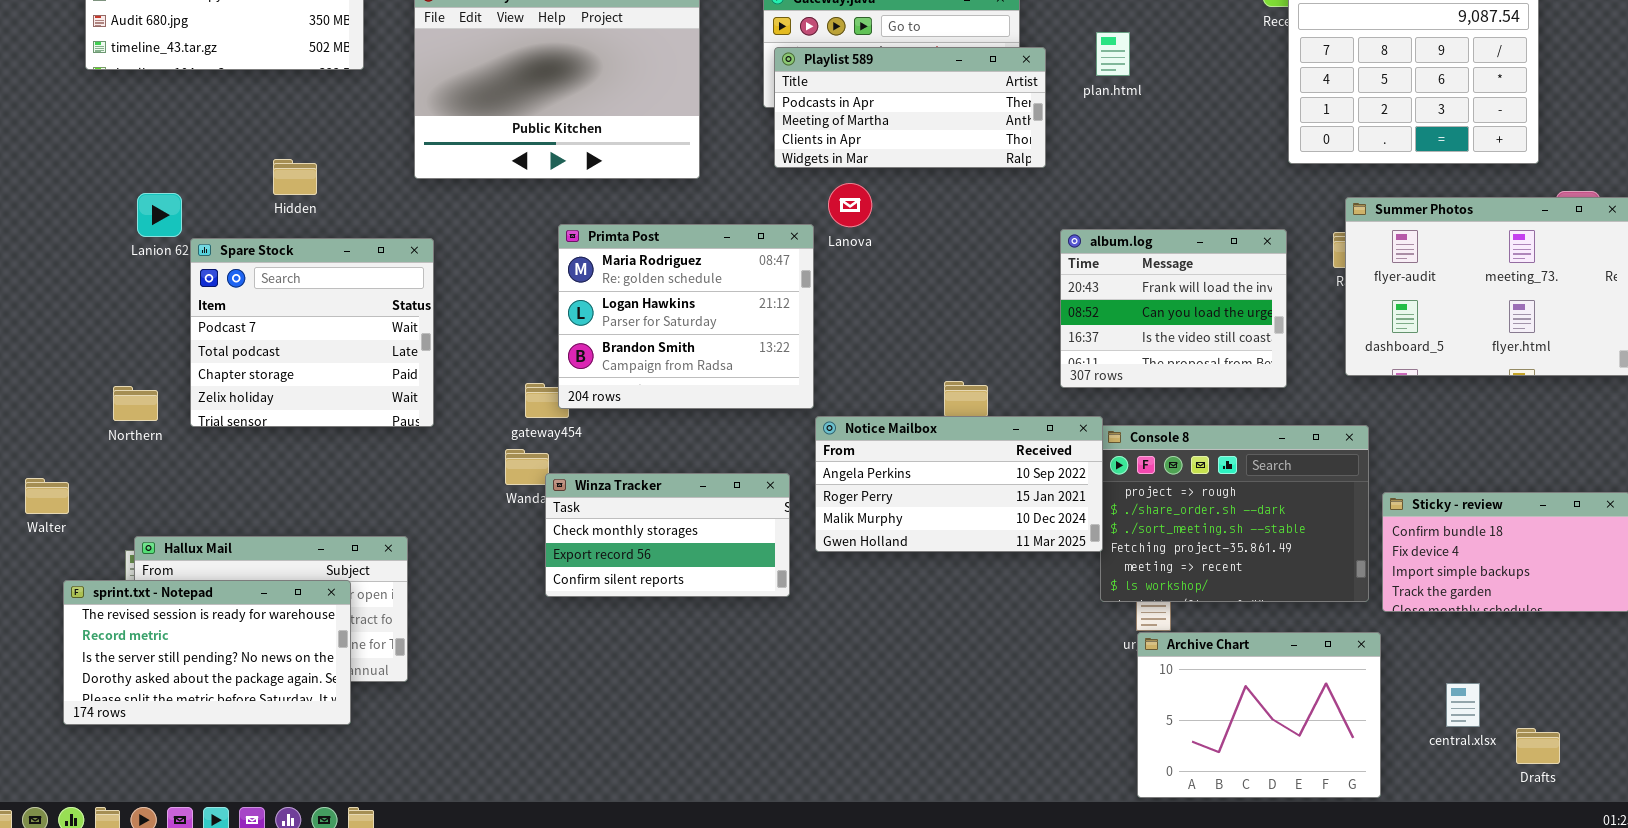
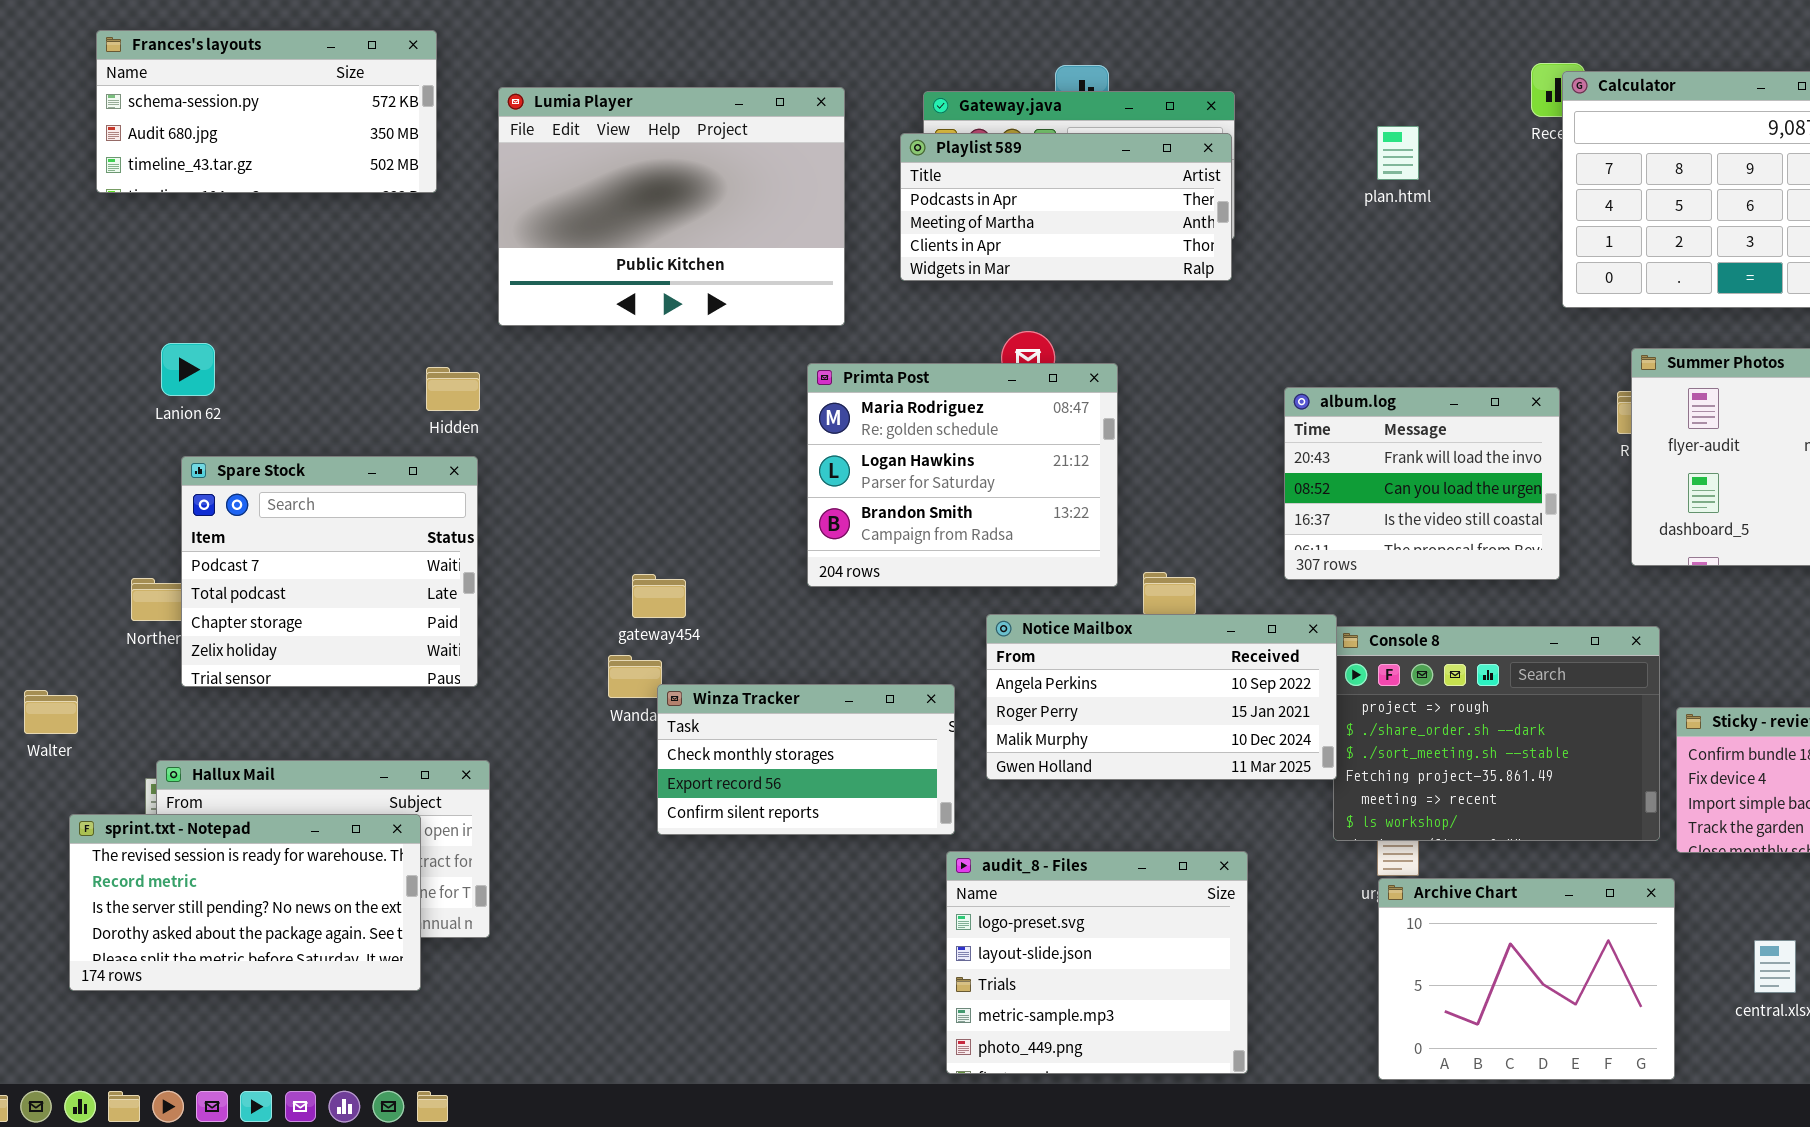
plan.html: [1096,32,1130,76] -> [1377,126,1419,180], moved
Playlist 589: [774,47,1046,168] -> [900,133,1232,281], moved
Hidden: [273,159,317,195] -> [426,367,480,411], moved
Primta Post: [558,224,814,409] -> [807,363,1118,587], moved
Spare Stock: [190,238,434,427] -> [181,456,478,687], moved
audit_8 - Files: none -> [946,851,1248,1074], opened

